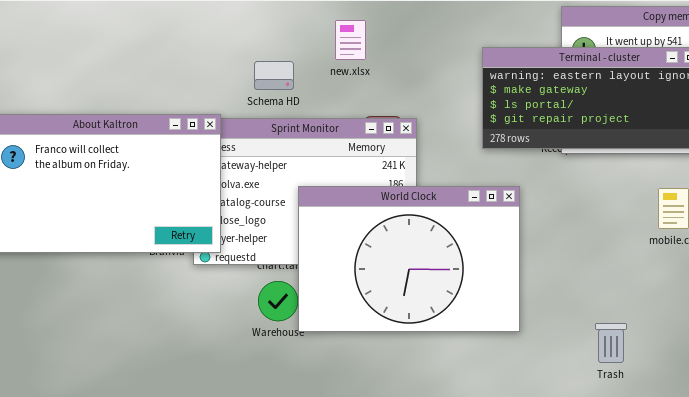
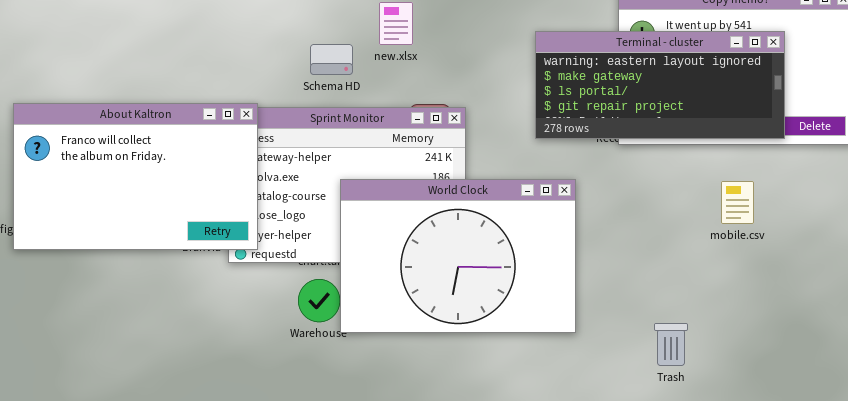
Schema HD: [254,61,294,90] -> [310,44,353,75], moved

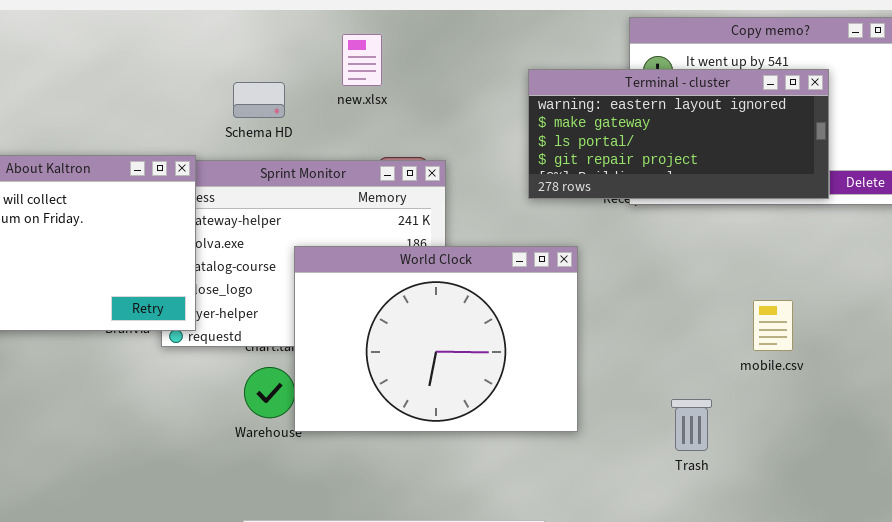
Schema HD: [310,44,353,75] -> [233,82,285,118], moved
mobile.csv: [721,181,754,224] -> [753,300,793,351], moved
Trash: [654,323,688,366] -> [671,399,712,451], moved

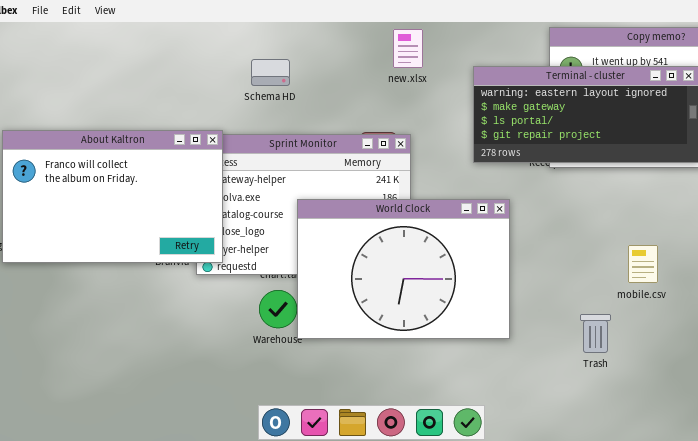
new.xlsx: [342,34,382,86] -> [393,29,423,68], moved
Schema HD: [233,82,285,118] -> [251,59,290,86], moved
mobile.csv: [753,300,793,351] -> [628,245,658,283], moved

